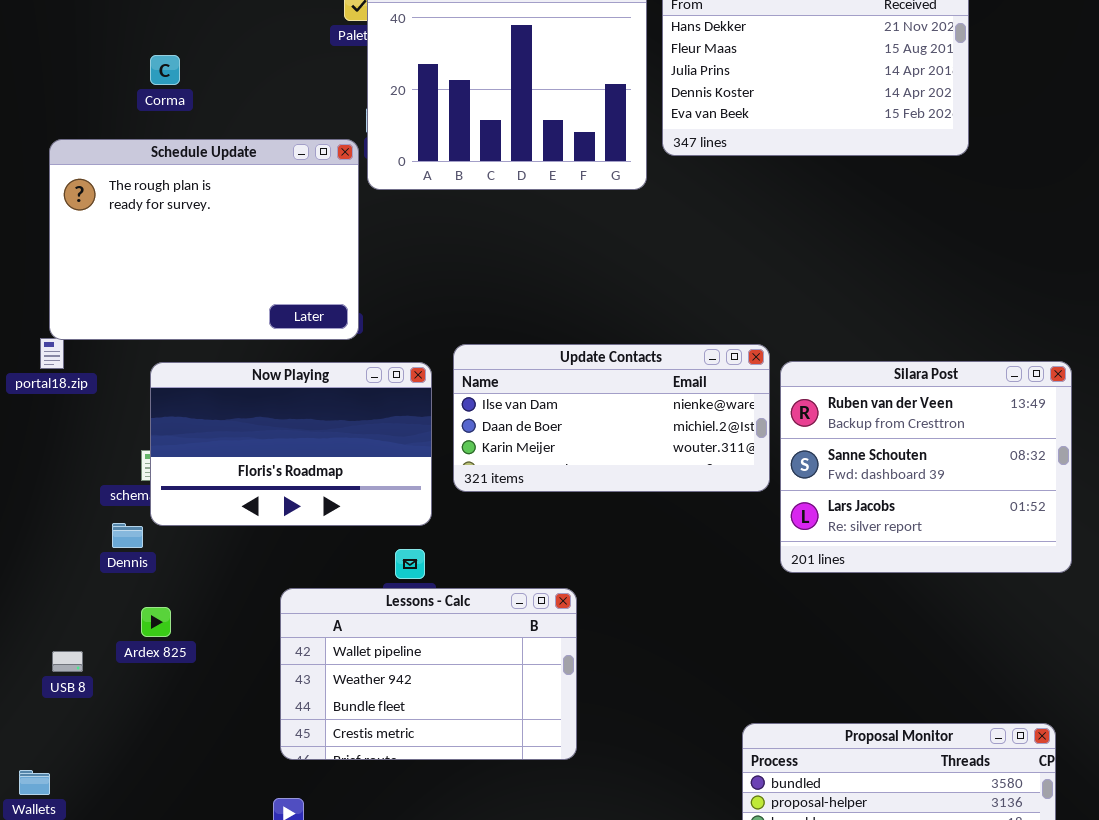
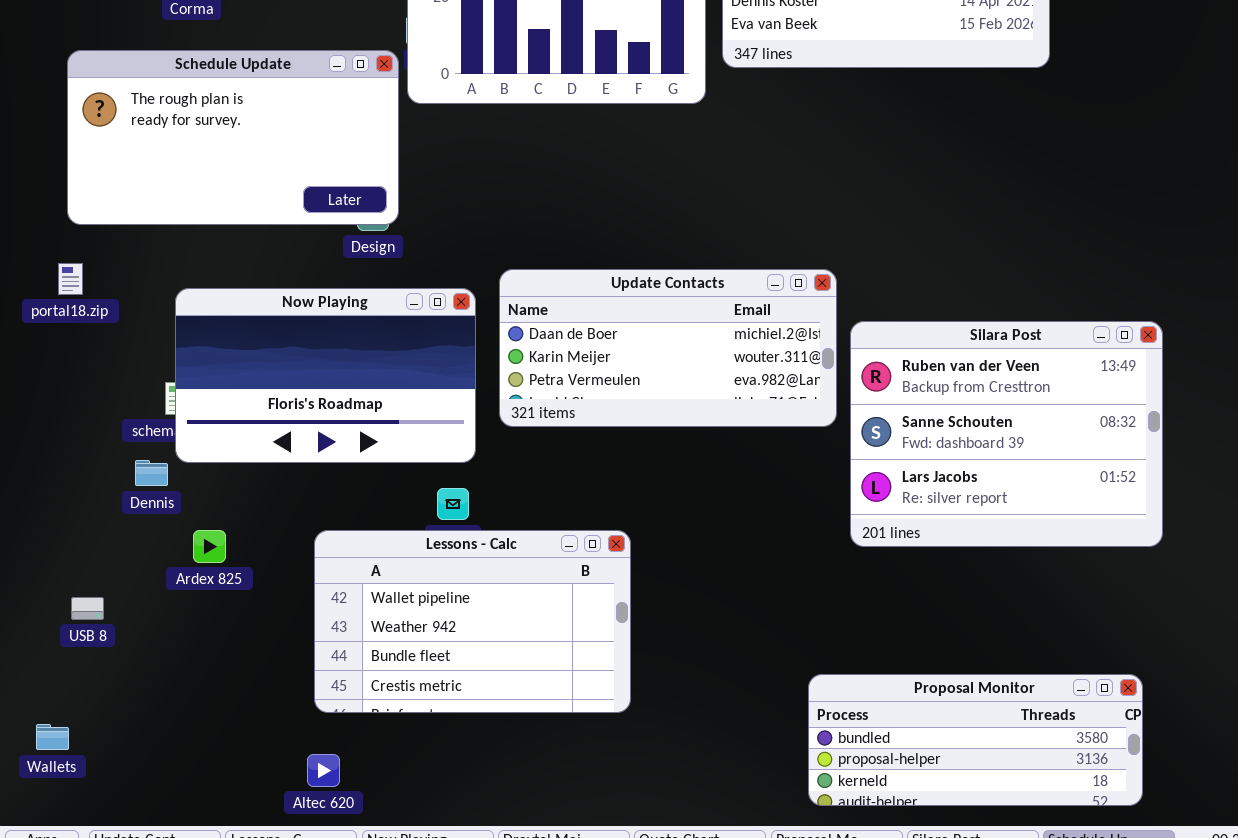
Schedule Update: [49,139,359,340] -> [67,50,399,225], resized
Update Contacts: [453,344,770,492] -> [499,269,837,427], scrolled down 1 row
Silara Post: [780,361,1072,573] -> [850,321,1163,547], moved
Ardex 825: [141,607,171,637] -> [193,530,226,563], moved

